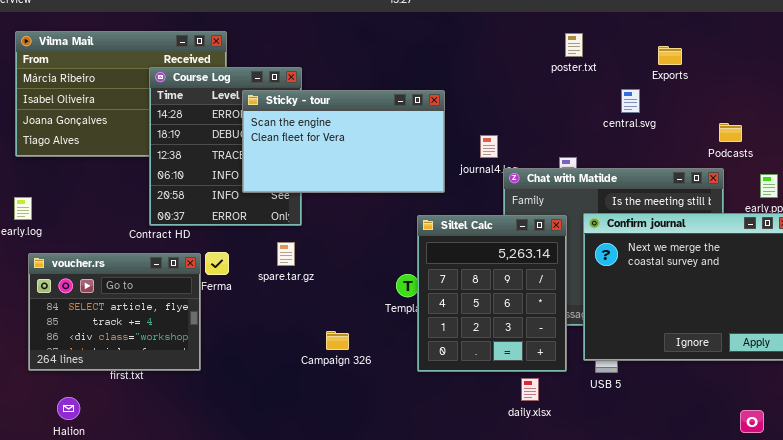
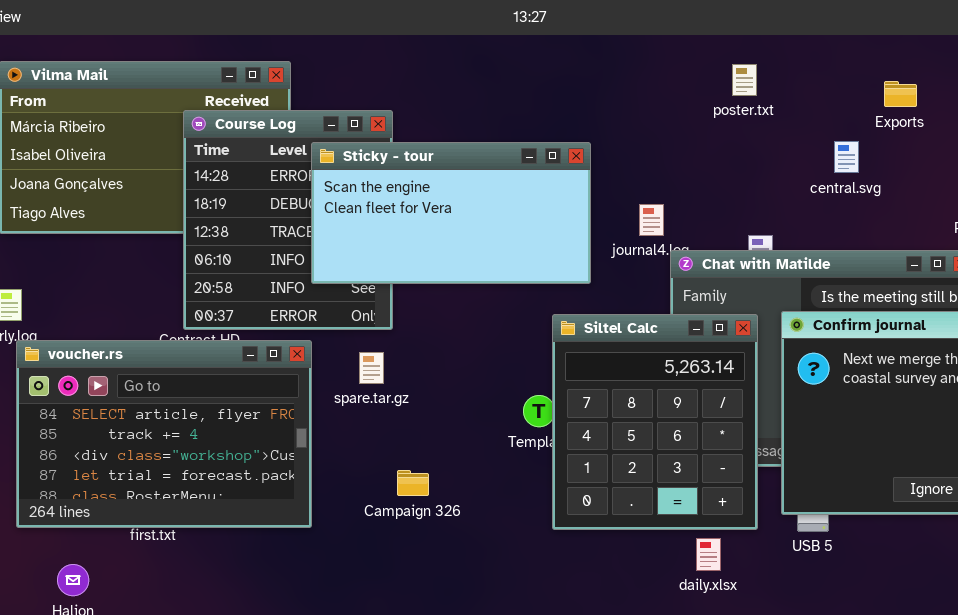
poster.txt: [565,33,583,57] -> [732,64,757,96], moved
voucher.rs: [28,253,201,371] -> [16,340,312,528], resized
Campaign 326: [326,331,349,350] -> [397,470,429,496], moved

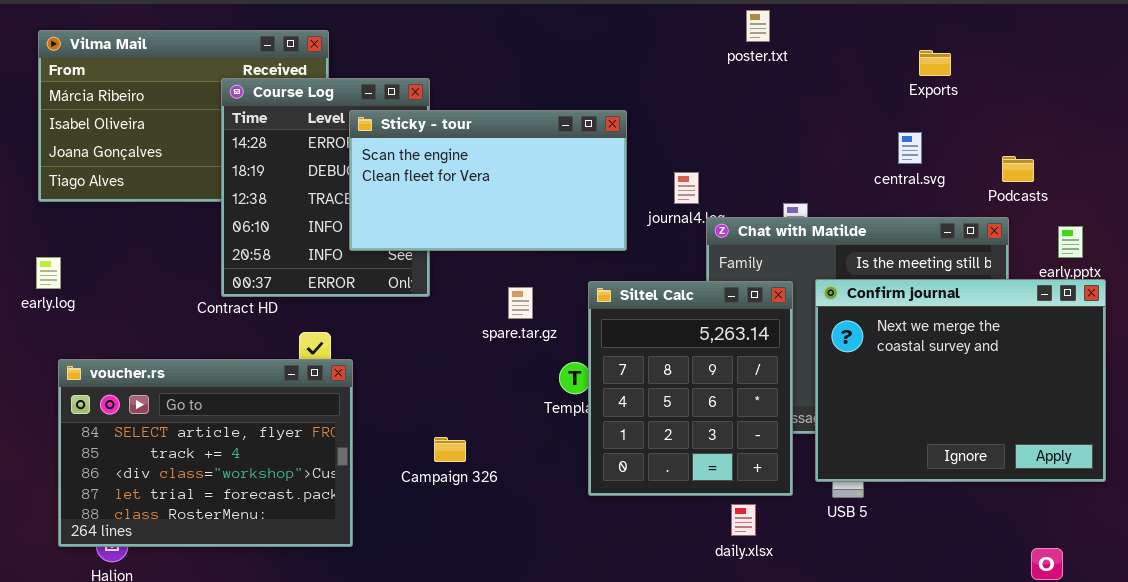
poster.txt: [732,64,757,96] -> [746,10,770,42], moved
central.svg: [834,141,859,173] -> [898,132,922,164], moved
voucher.rs: [16,340,312,528] -> [58,359,353,547], moved
spare.tar.gz: [359,352,384,384] -> [508,287,533,319], moved

